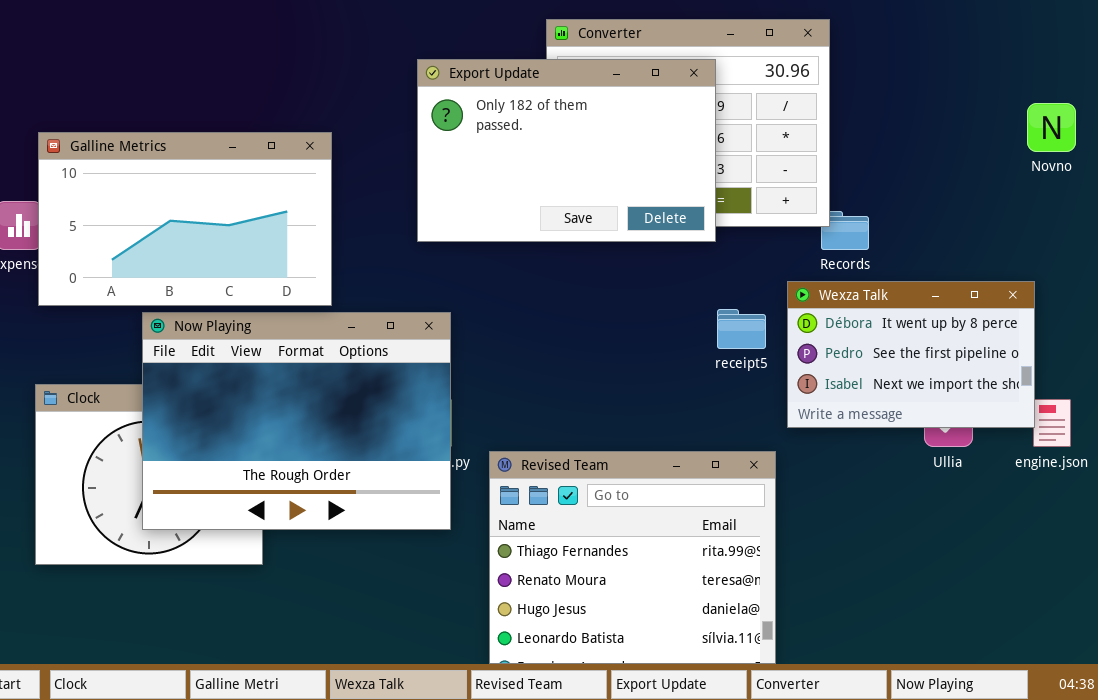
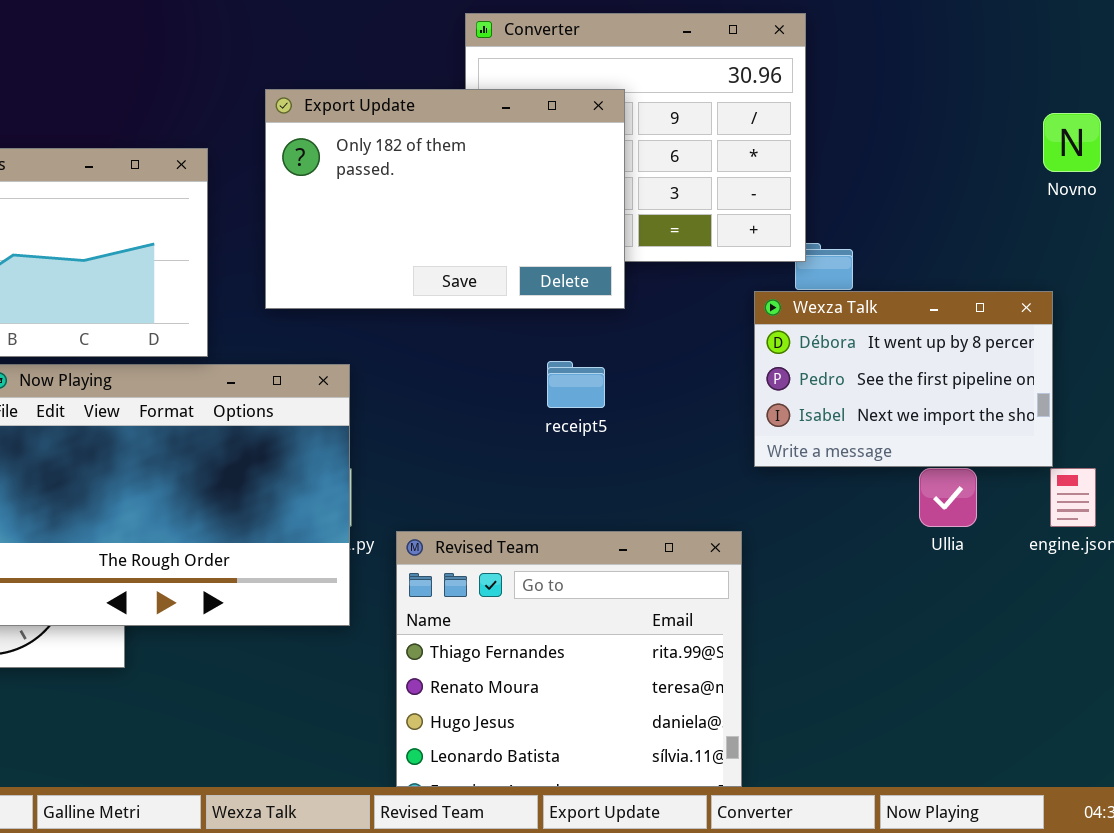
Export Update: [417,59,716,242] -> [265,89,625,309], moved
Wexza Talk: [787,281,1035,428] -> [754,291,1053,467], moved
receipt5: [717,309,766,349] -> [547,361,605,408], moved

